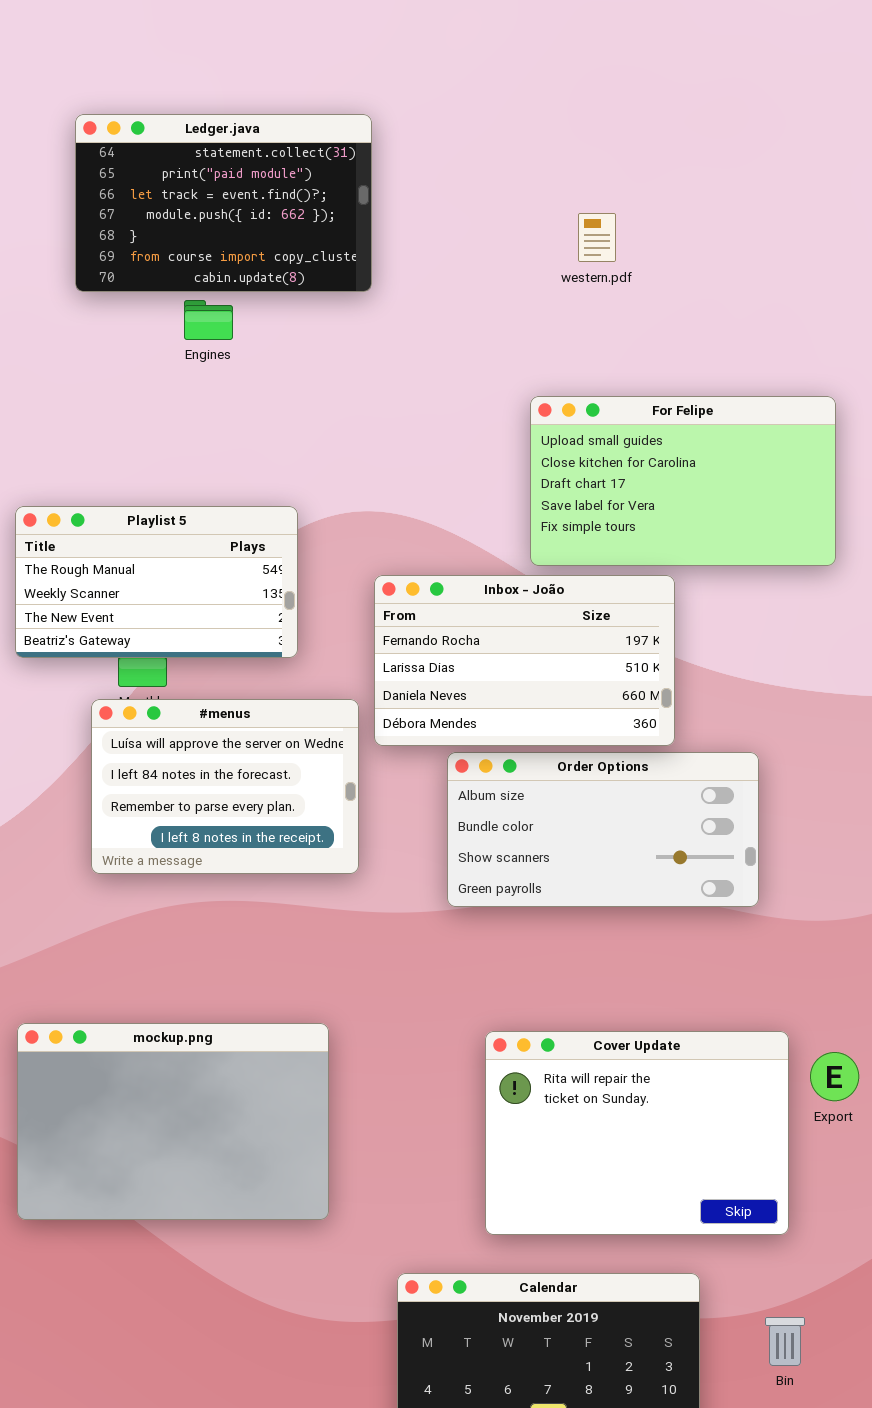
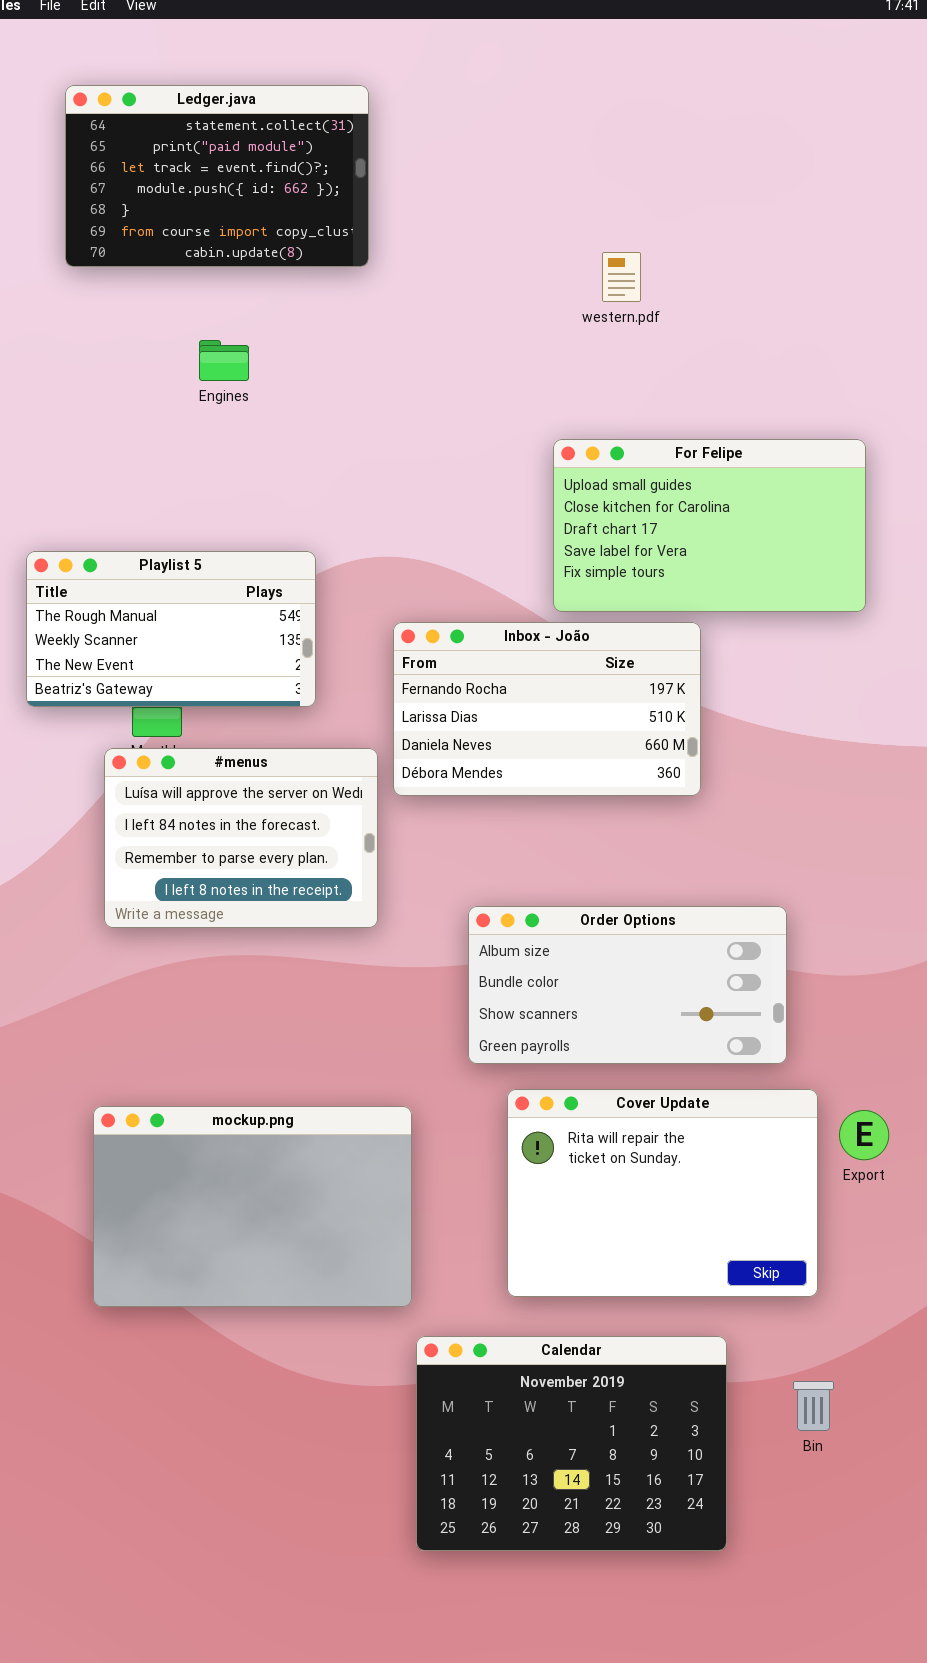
Ledger.java: [75,114,372,292] -> [65,85,369,267], moved
Order Options: [447,752,759,907] -> [468,906,787,1064], moved
mockup.png: [17,1023,329,1220] -> [93,1106,412,1307], moved

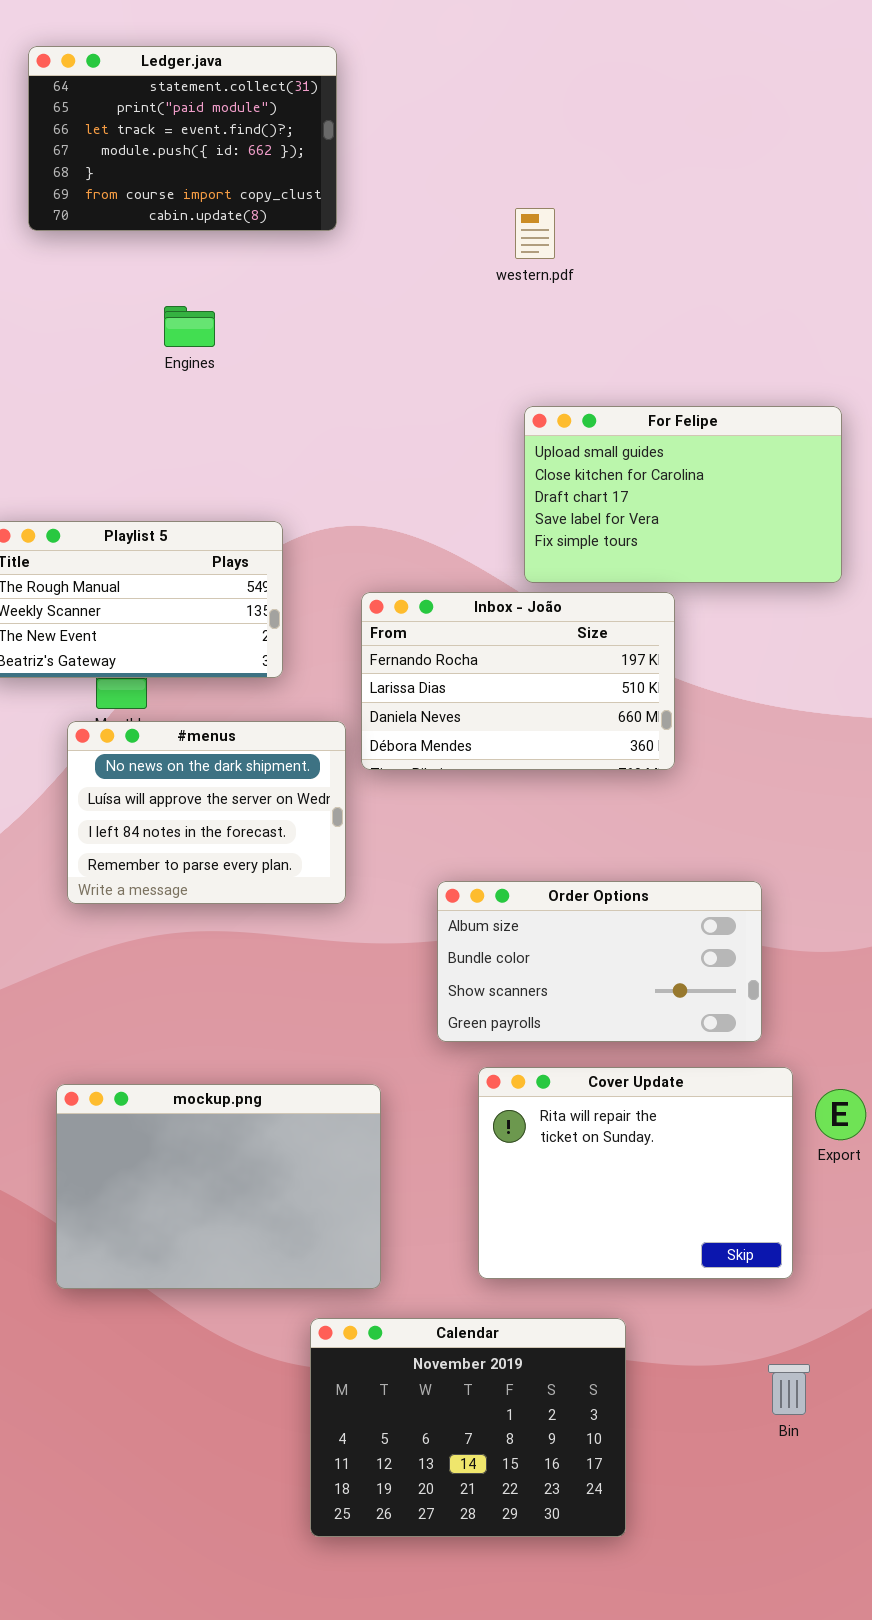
western.pdf: [602,252,641,302] -> [515,208,555,259], moved
#menus: [104,748,378,928] -> [67,721,346,904], scrolled up 1 row
Calendar: [416,1336,727,1551] -> [310,1318,626,1537], moved

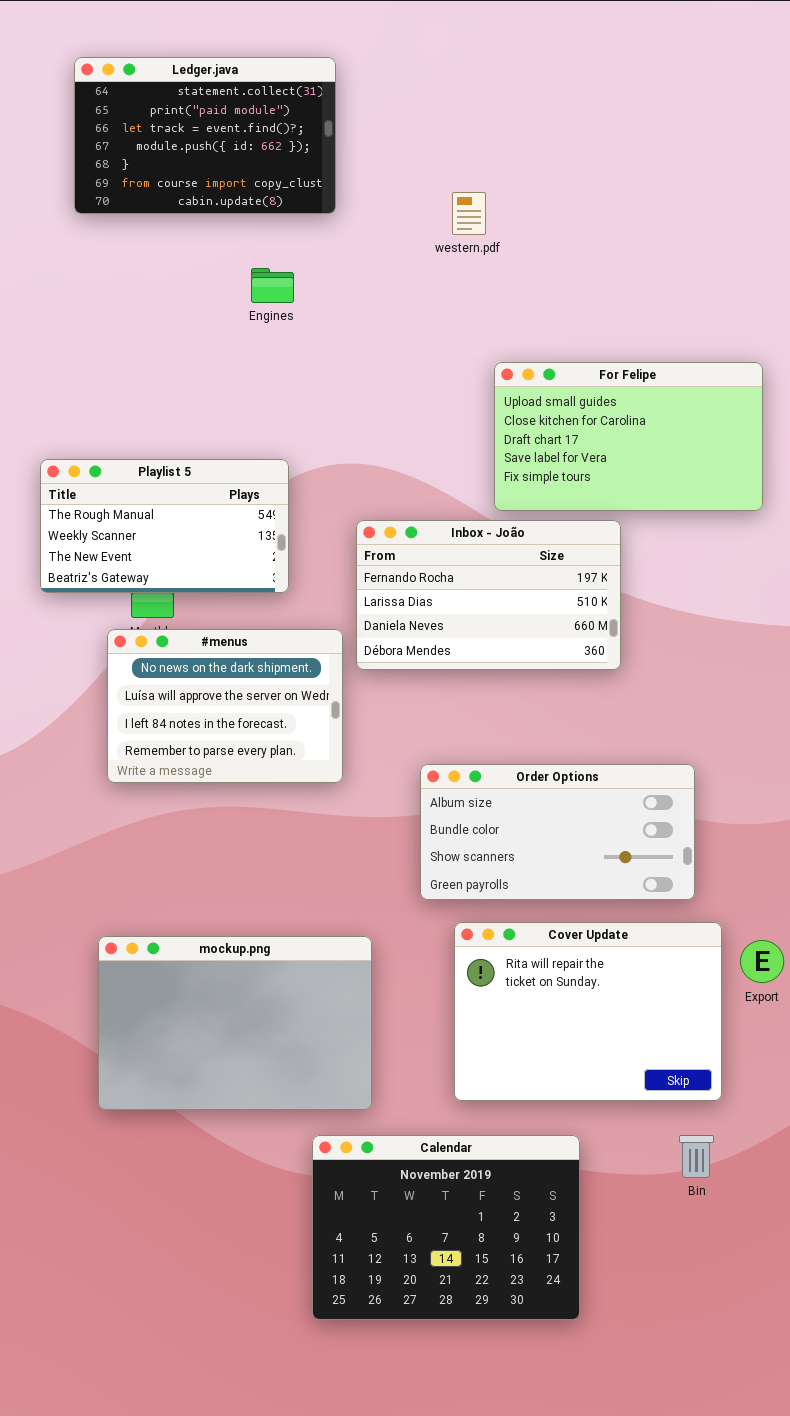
western.pdf: [515,208,555,259] -> [452,192,486,235], moved
Engines: [164,306,215,347] -> [251,268,294,303], moved
Bin: [768,1364,810,1415] -> [679,1135,714,1178], moved

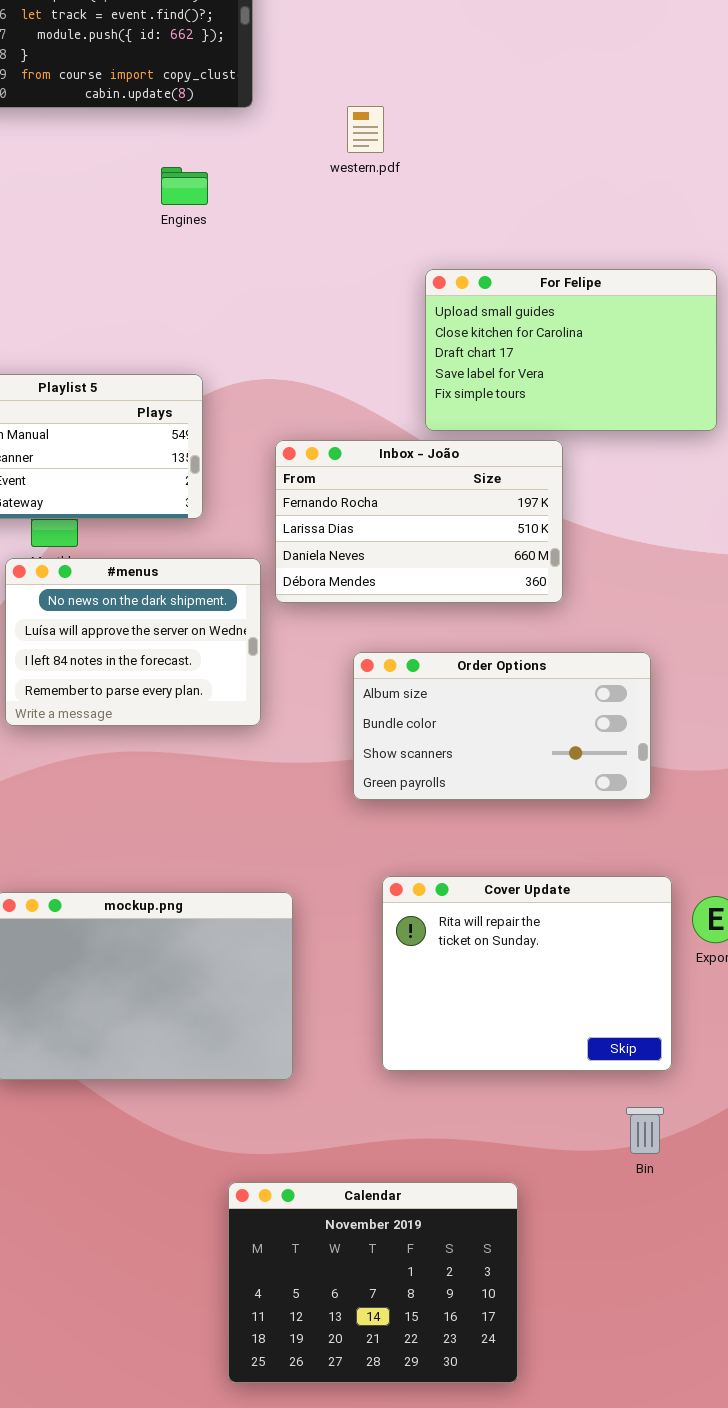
western.pdf: [452,192,486,235] -> [347,106,384,153], moved
Order Options: [420,764,695,900] -> [353,652,651,800], moved
Calendar: [312,1135,580,1320] -> [228,1182,518,1383], moved

